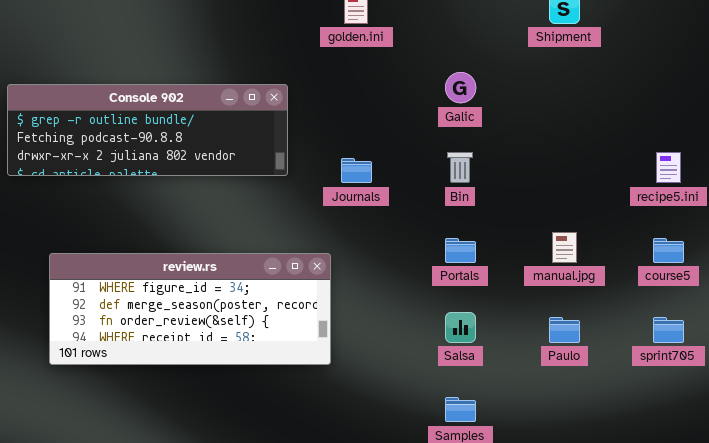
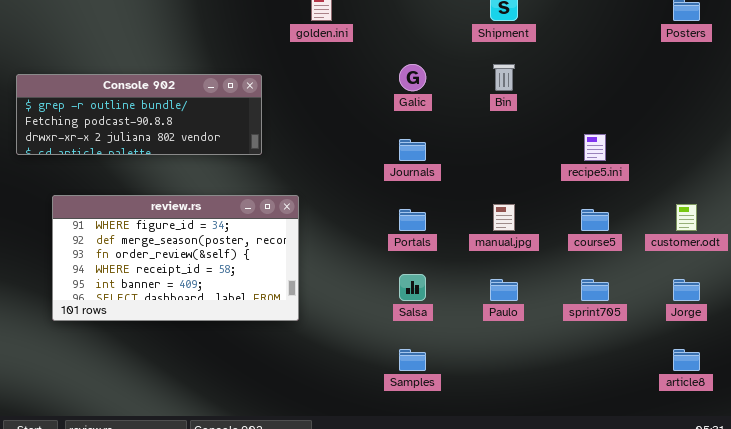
Bin: [447,152,473,183] -> [493,64,515,91], moved
Journals: [341,158,372,183] -> [399,139,426,161], moved
review.rs: [49,253,331,365] -> [52,195,299,321], resized

